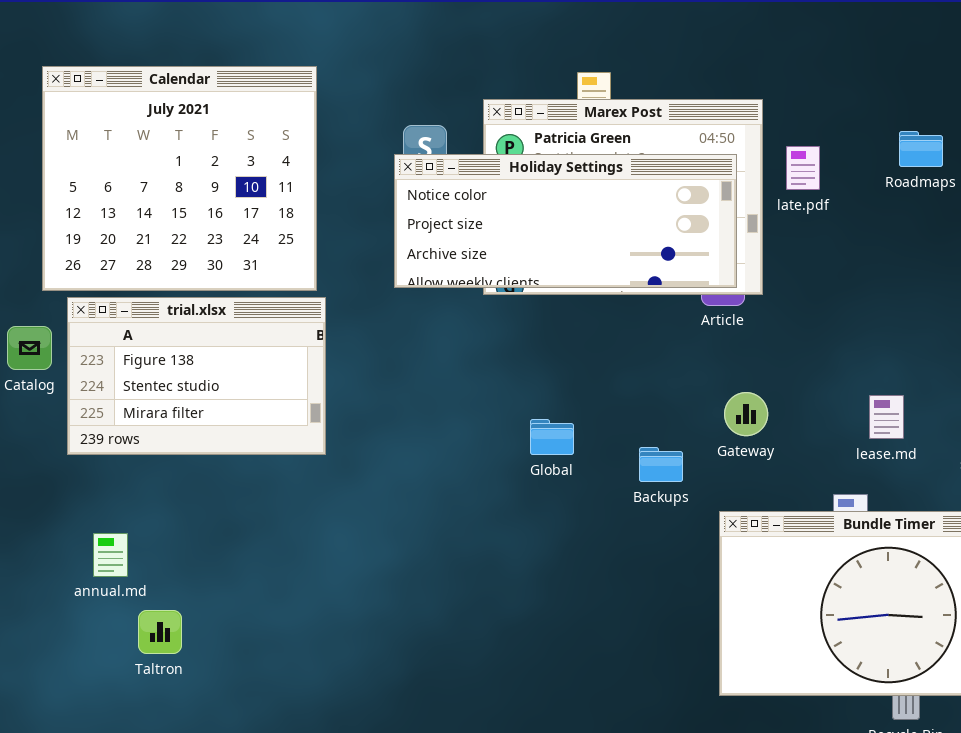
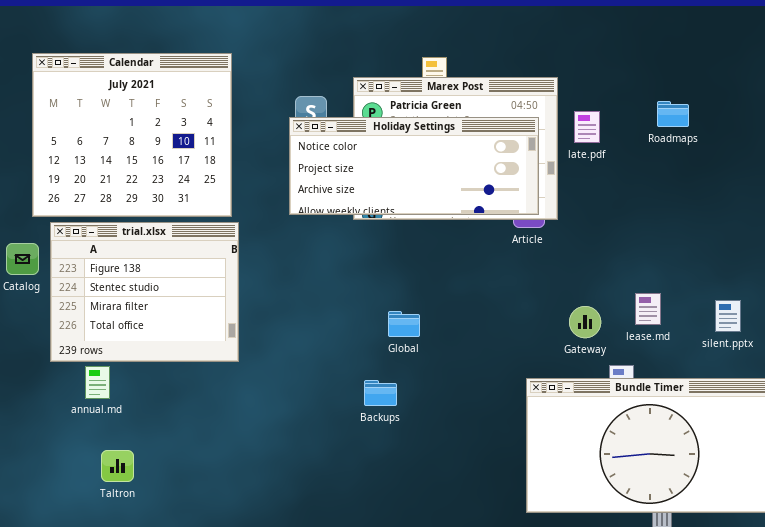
trial.xlsx: [67,297,326,455] -> [50,222,239,362], resized
Gateway: [724,392,768,436] -> [569,306,601,338], moved
Backups: [639,447,683,482] -> [364,380,397,406], moved
annual.md: [93,533,128,577] -> [85,366,110,399], moved

